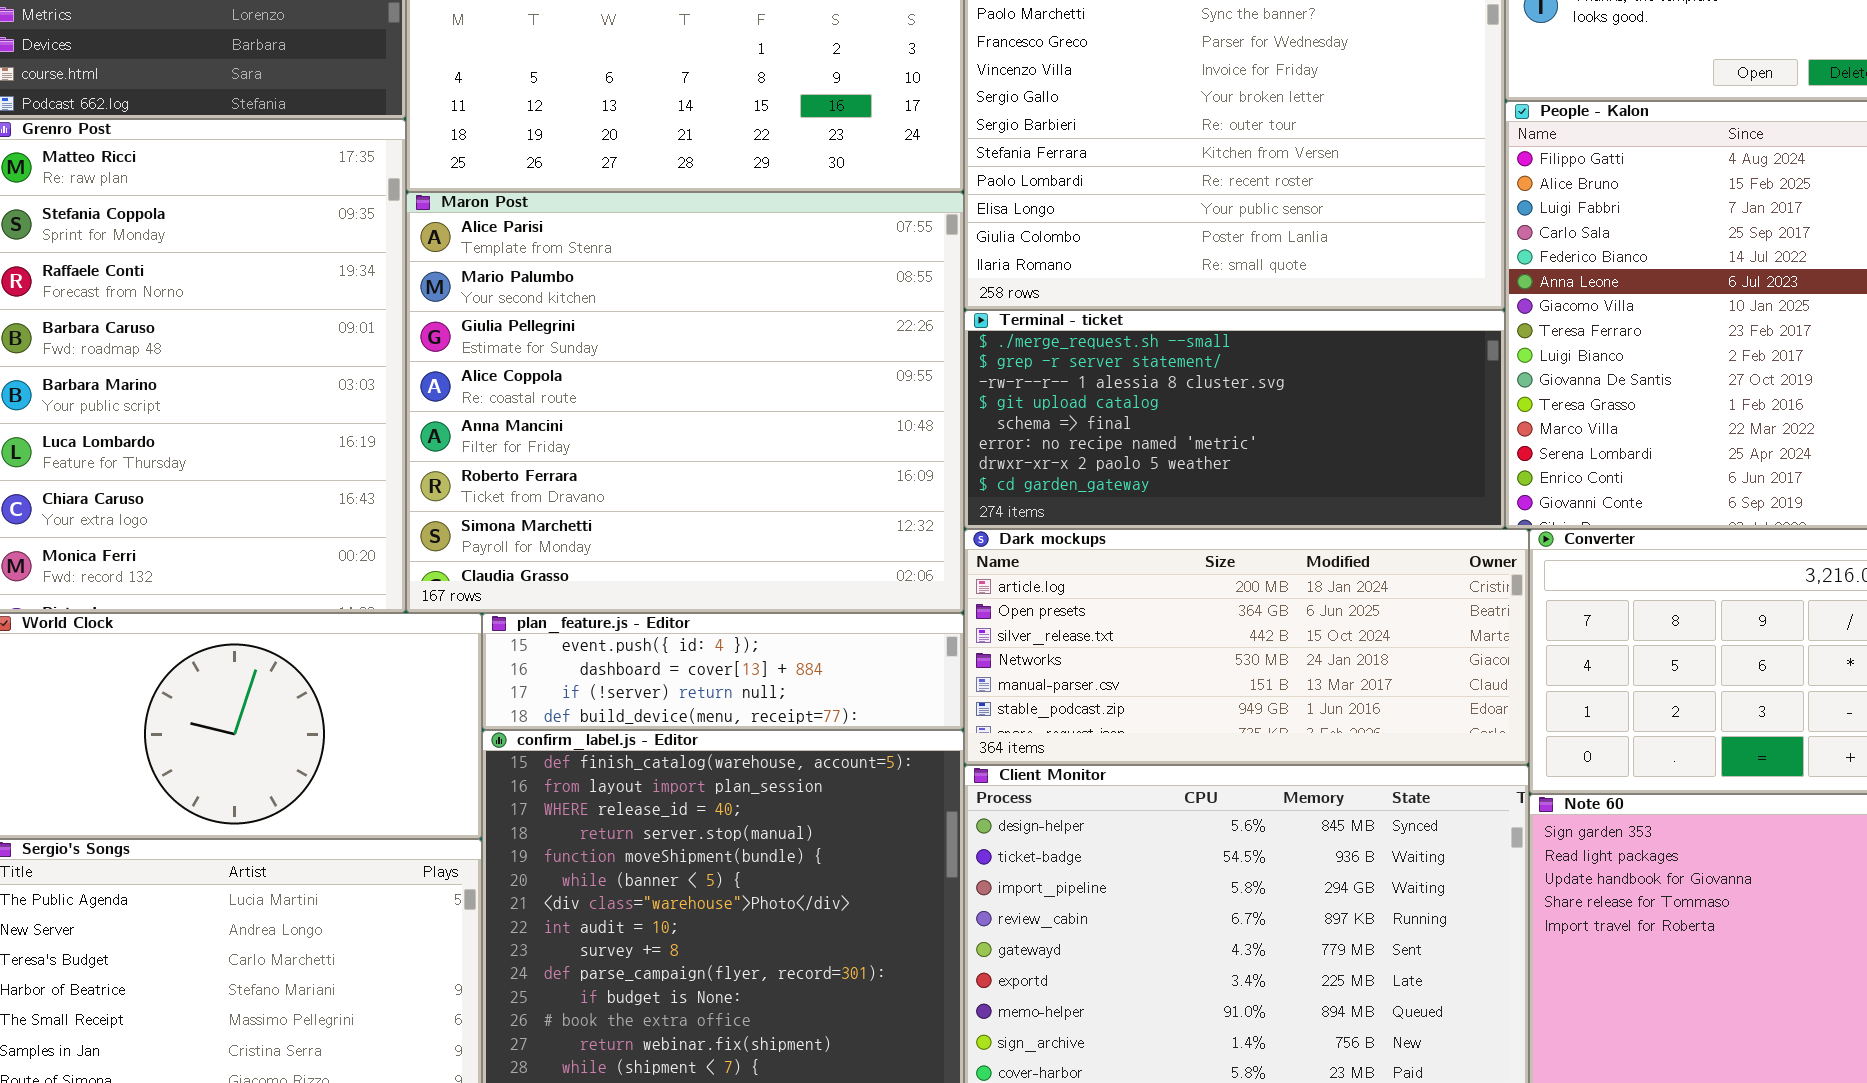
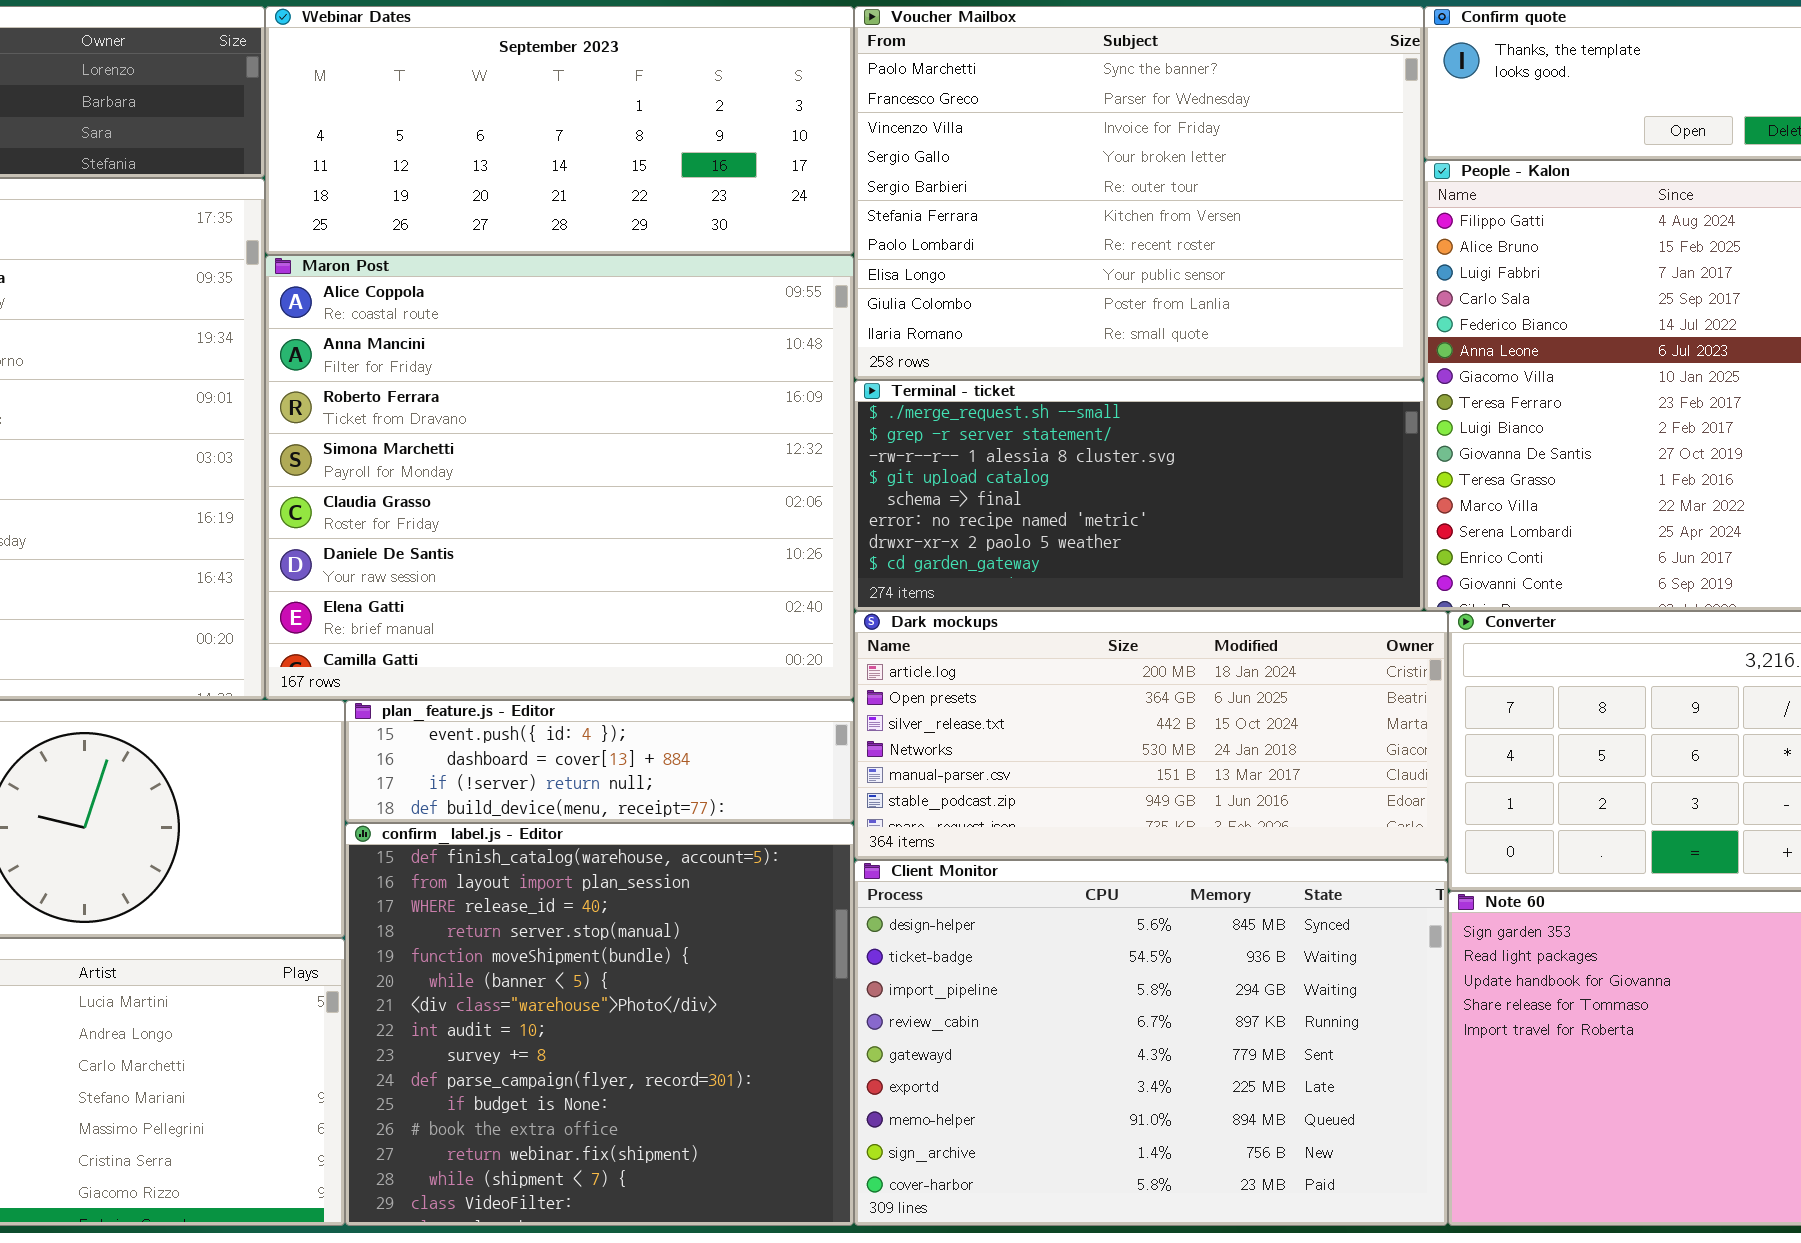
Maron Post: [406,192,964,613] -> [265,255,854,700], scrolled down 3 rows

